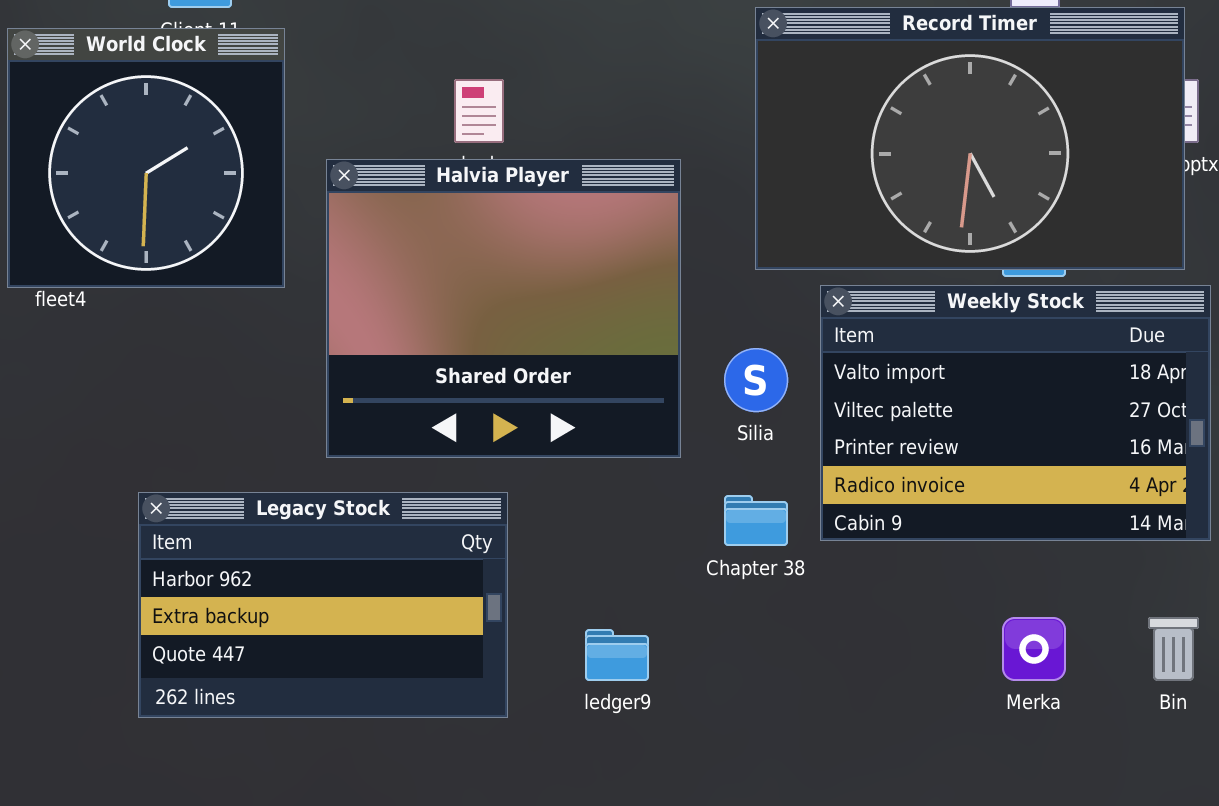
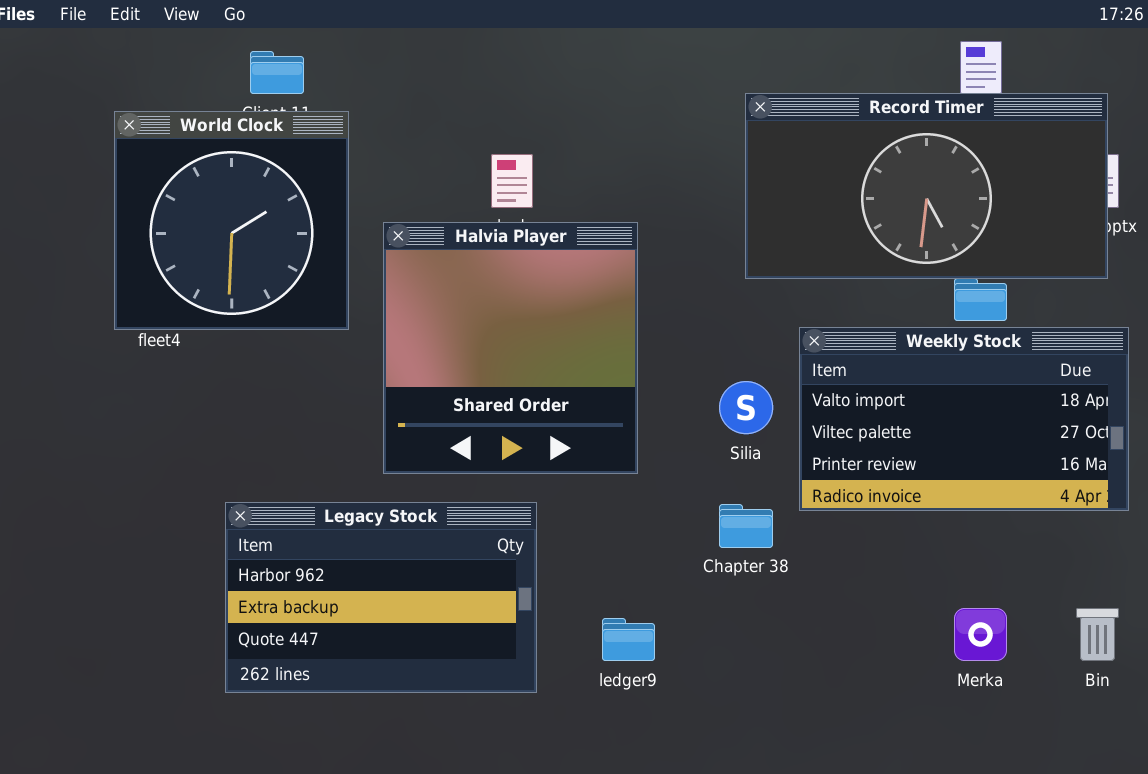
Record Timer: [755,7,1185,270] -> [745,93,1108,279], resized
Halvia Player: [326,159,681,458] -> [383,222,638,474], resized
Weekly Stock: [820,285,1211,541] -> [799,327,1129,511], resized

